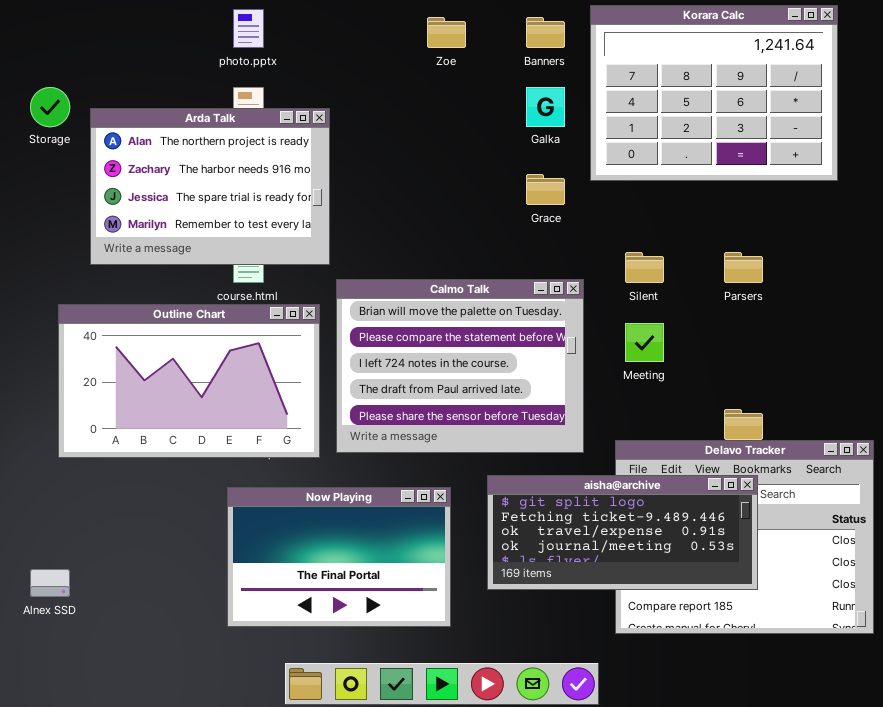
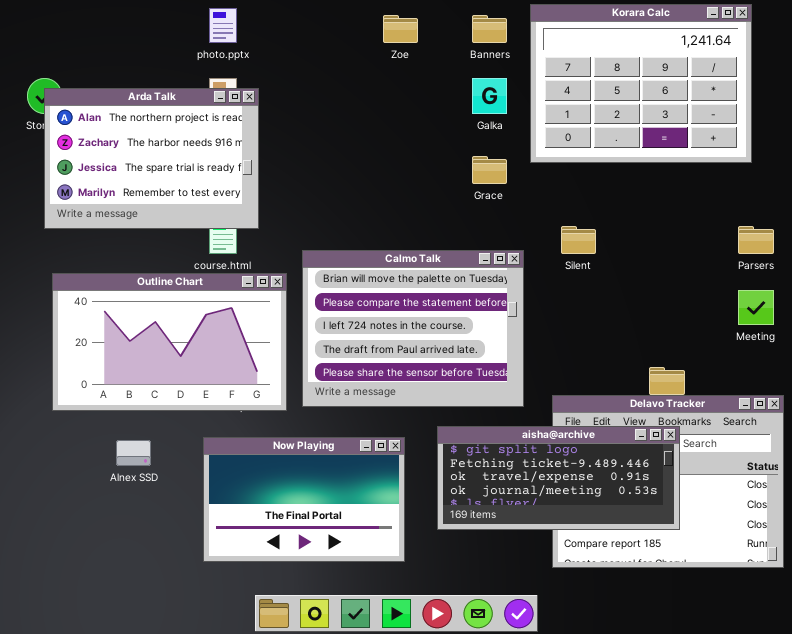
Arda Talk: [90,108,330,265] -> [44,88,259,229], moved
Parsers: [724,252,763,283] -> [738,226,774,254], moved
Meeting: [625,323,664,362] -> [738,290,774,325], moved
Alnex SSD: [30,569,70,597] -> [116,440,151,466], moved

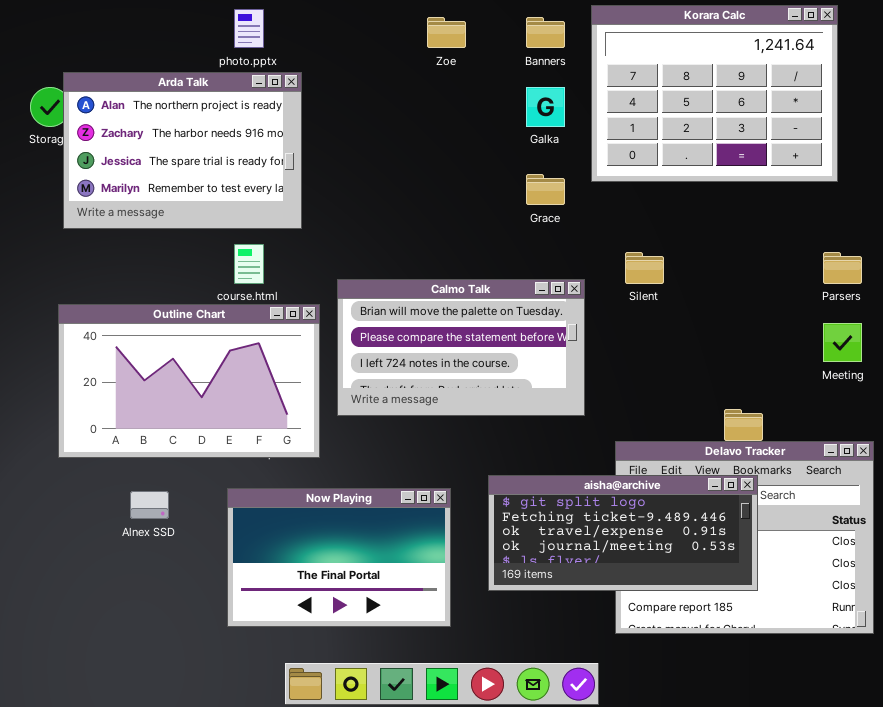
Arda Talk: [44,88,259,229] -> [63,72,302,229], moved
Calmo Talk: [302,250,524,407] -> [337,279,585,416], resized

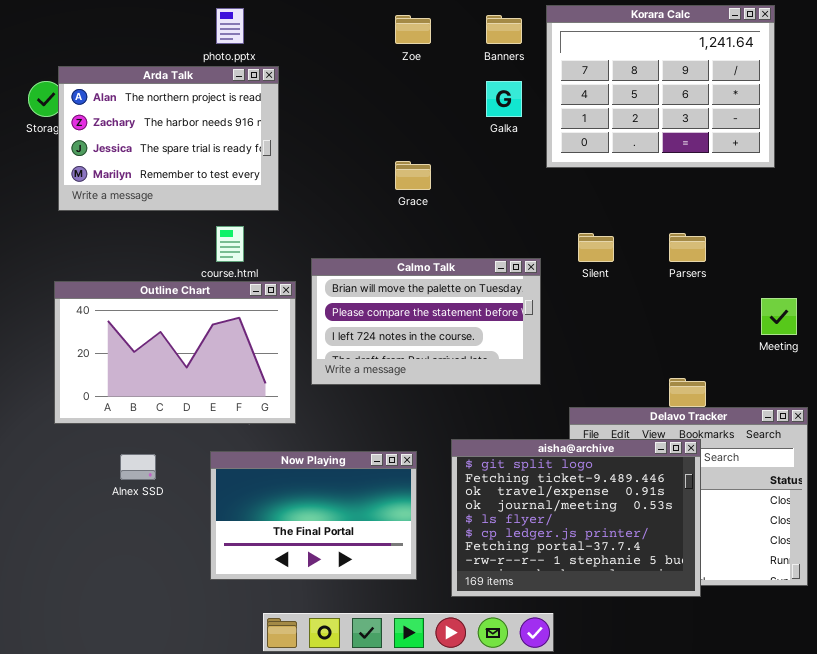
Grace: [526,174,565,205] -> [395,161,431,190], moved
Parsers: [823,252,862,284] -> [669,233,706,262], moved
aisha@archive: [488,475,758,591] -> [451,439,701,597], resized

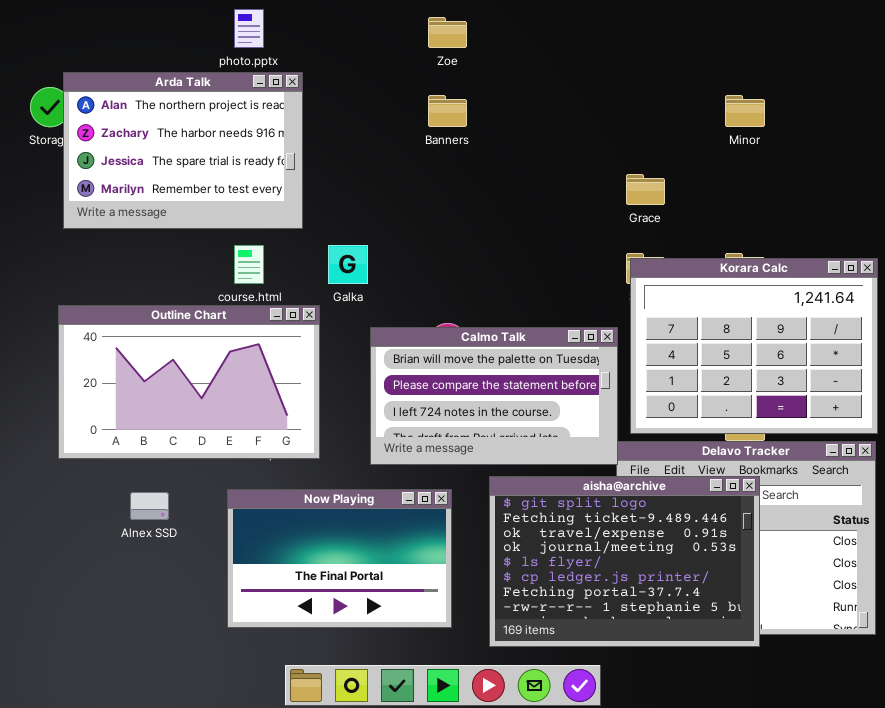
Korara Calc: [546,5,775,168] -> [630,258,878,434], moved
Banners: [486,15,522,44] -> [428,95,467,127], moved
Galka: [486,81,522,117] -> [328,245,368,284], moved
Grace: [395,161,431,190] -> [626,174,665,205], moved
Calmo Talk: [311,258,541,385] -> [370,327,618,465], moved

